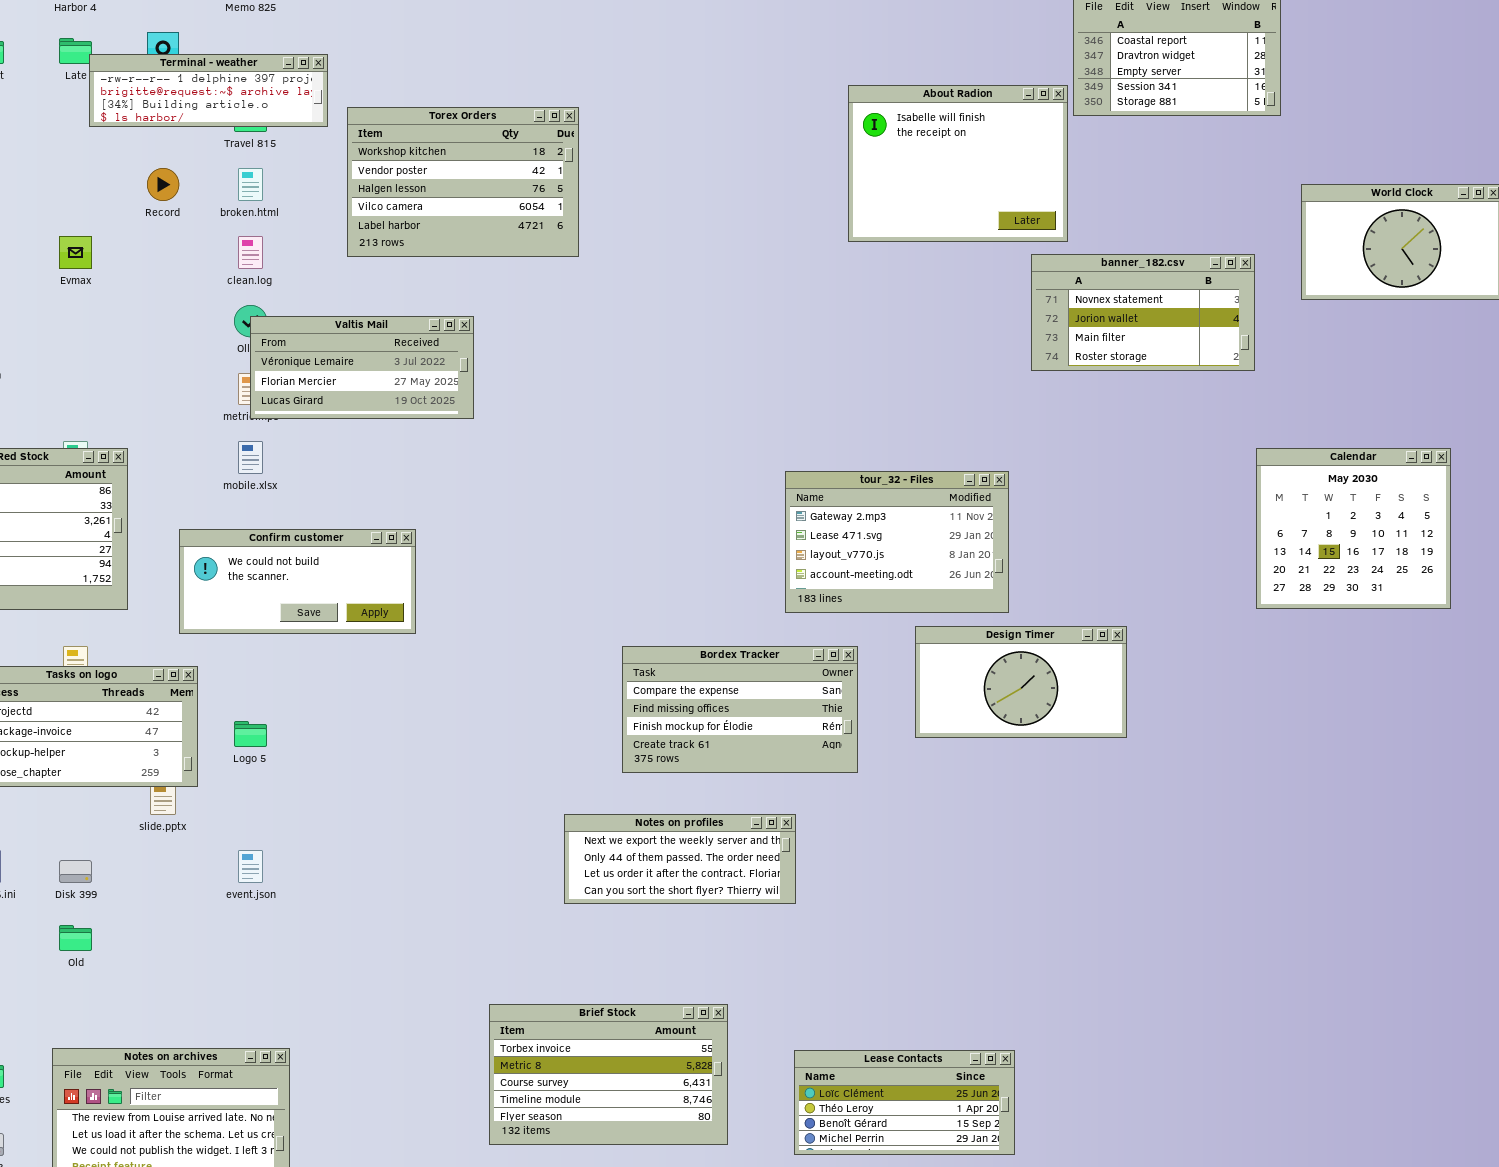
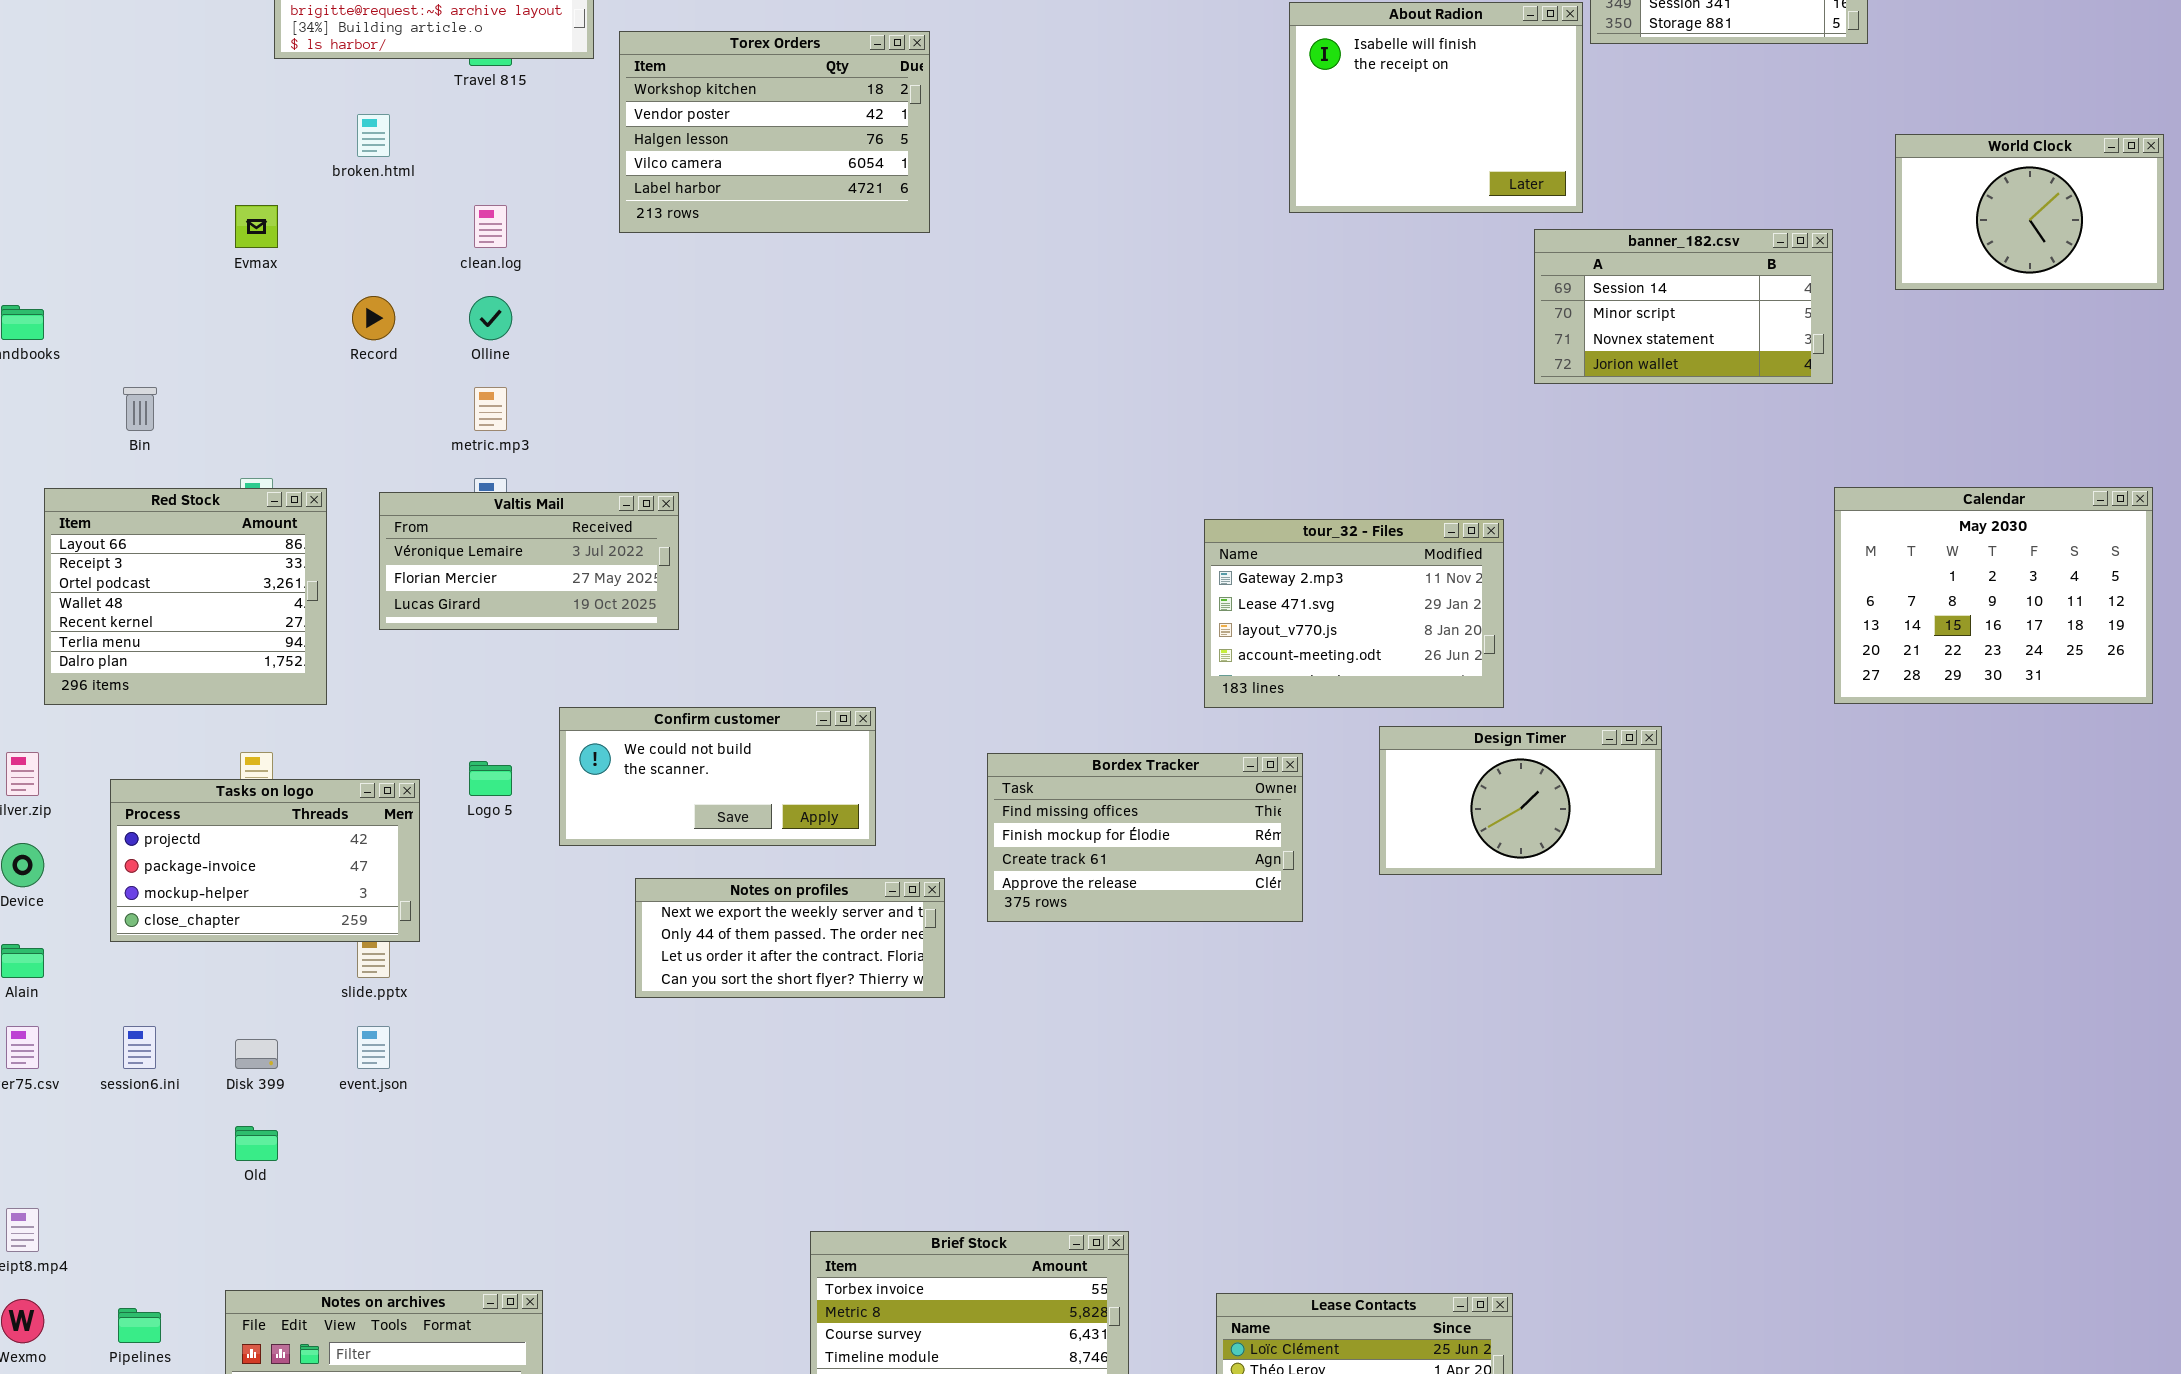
Record: [147,168,179,201] -> [352,296,395,340], moved
broken.html: [238,168,263,201] -> [357,114,390,157], moved
banner_182.csv: [1031,254,1255,371] -> [1534,229,1833,384], scrolled up 2 rows
Valtis Mail: [250,316,474,419] -> [379,492,679,630], moved
Calendar: [1256,448,1451,609] -> [1834,487,2153,704], resized
Confirm customer: [179,529,416,634] -> [559,707,876,846], moved
Bordex Tracker: [622,646,858,773] -> [987,753,1303,922], scrolled down 1 row
Logo 5: [234,721,267,747] -> [469,761,512,796], moved
Notes on profiles: [564,814,796,904] -> [635,878,945,998], moved
event.json: [238,850,263,883] -> [357,1026,390,1069], moved

